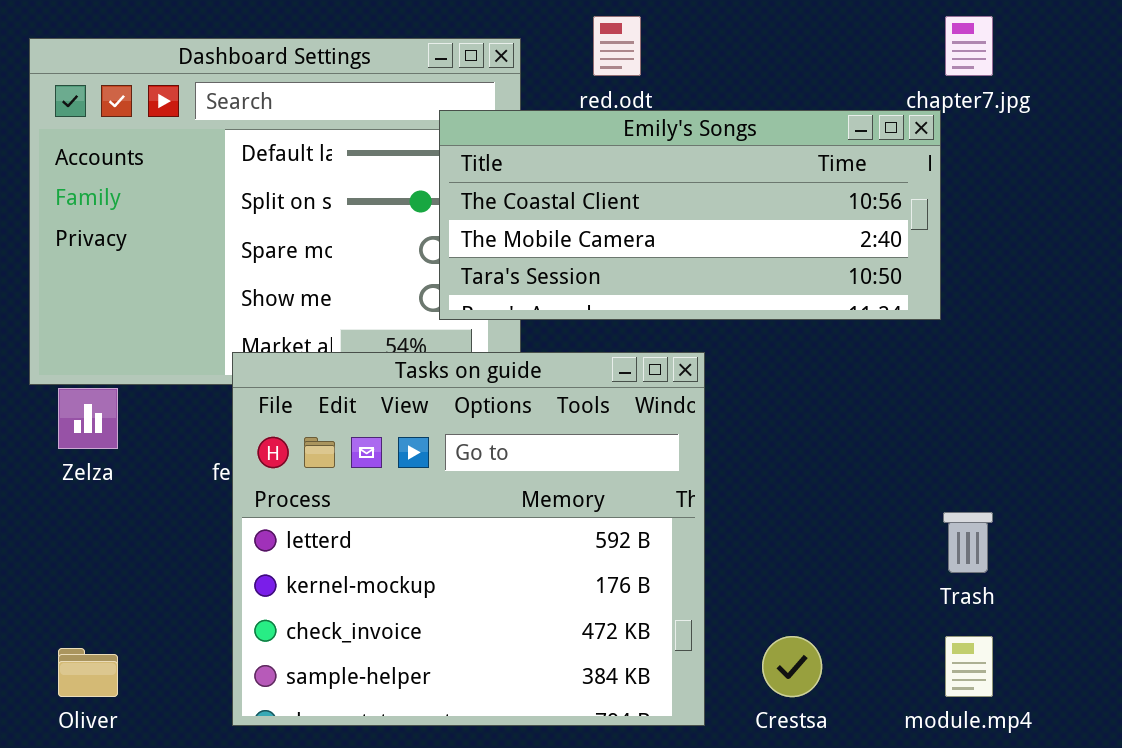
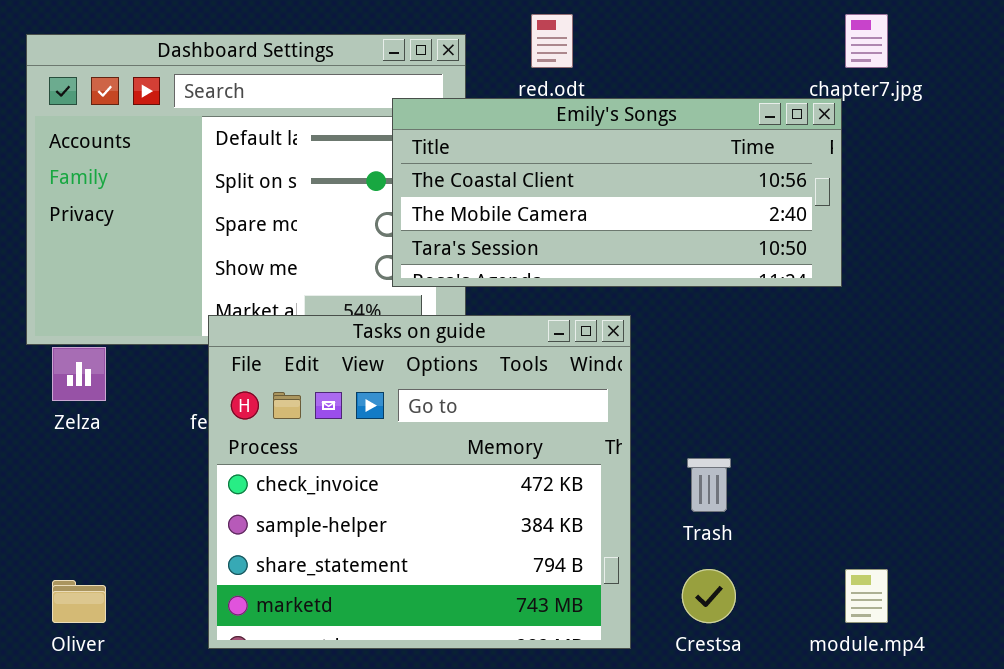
Tasks on guide: [232,352,705,726] -> [208,315,631,649], scrolled down 2 rows
Trash: [943,512,993,573] -> [687,458,731,512], moved

